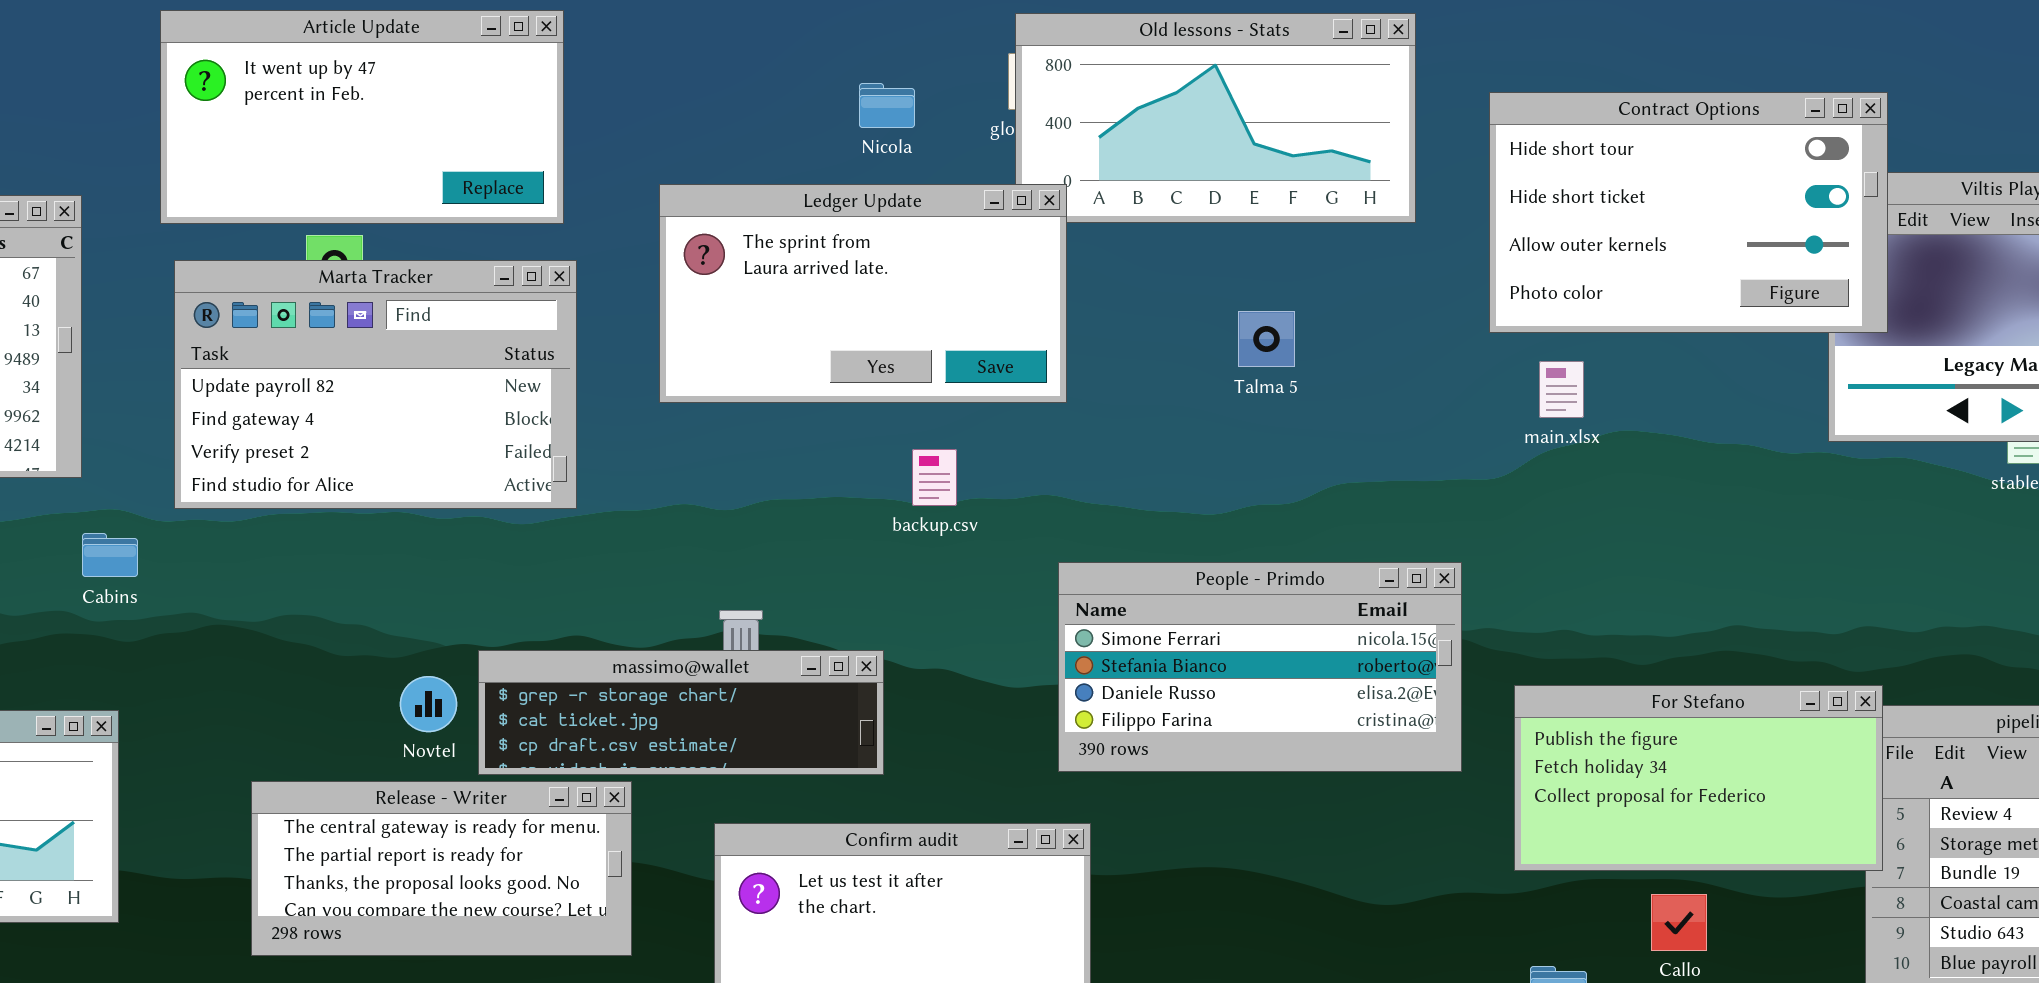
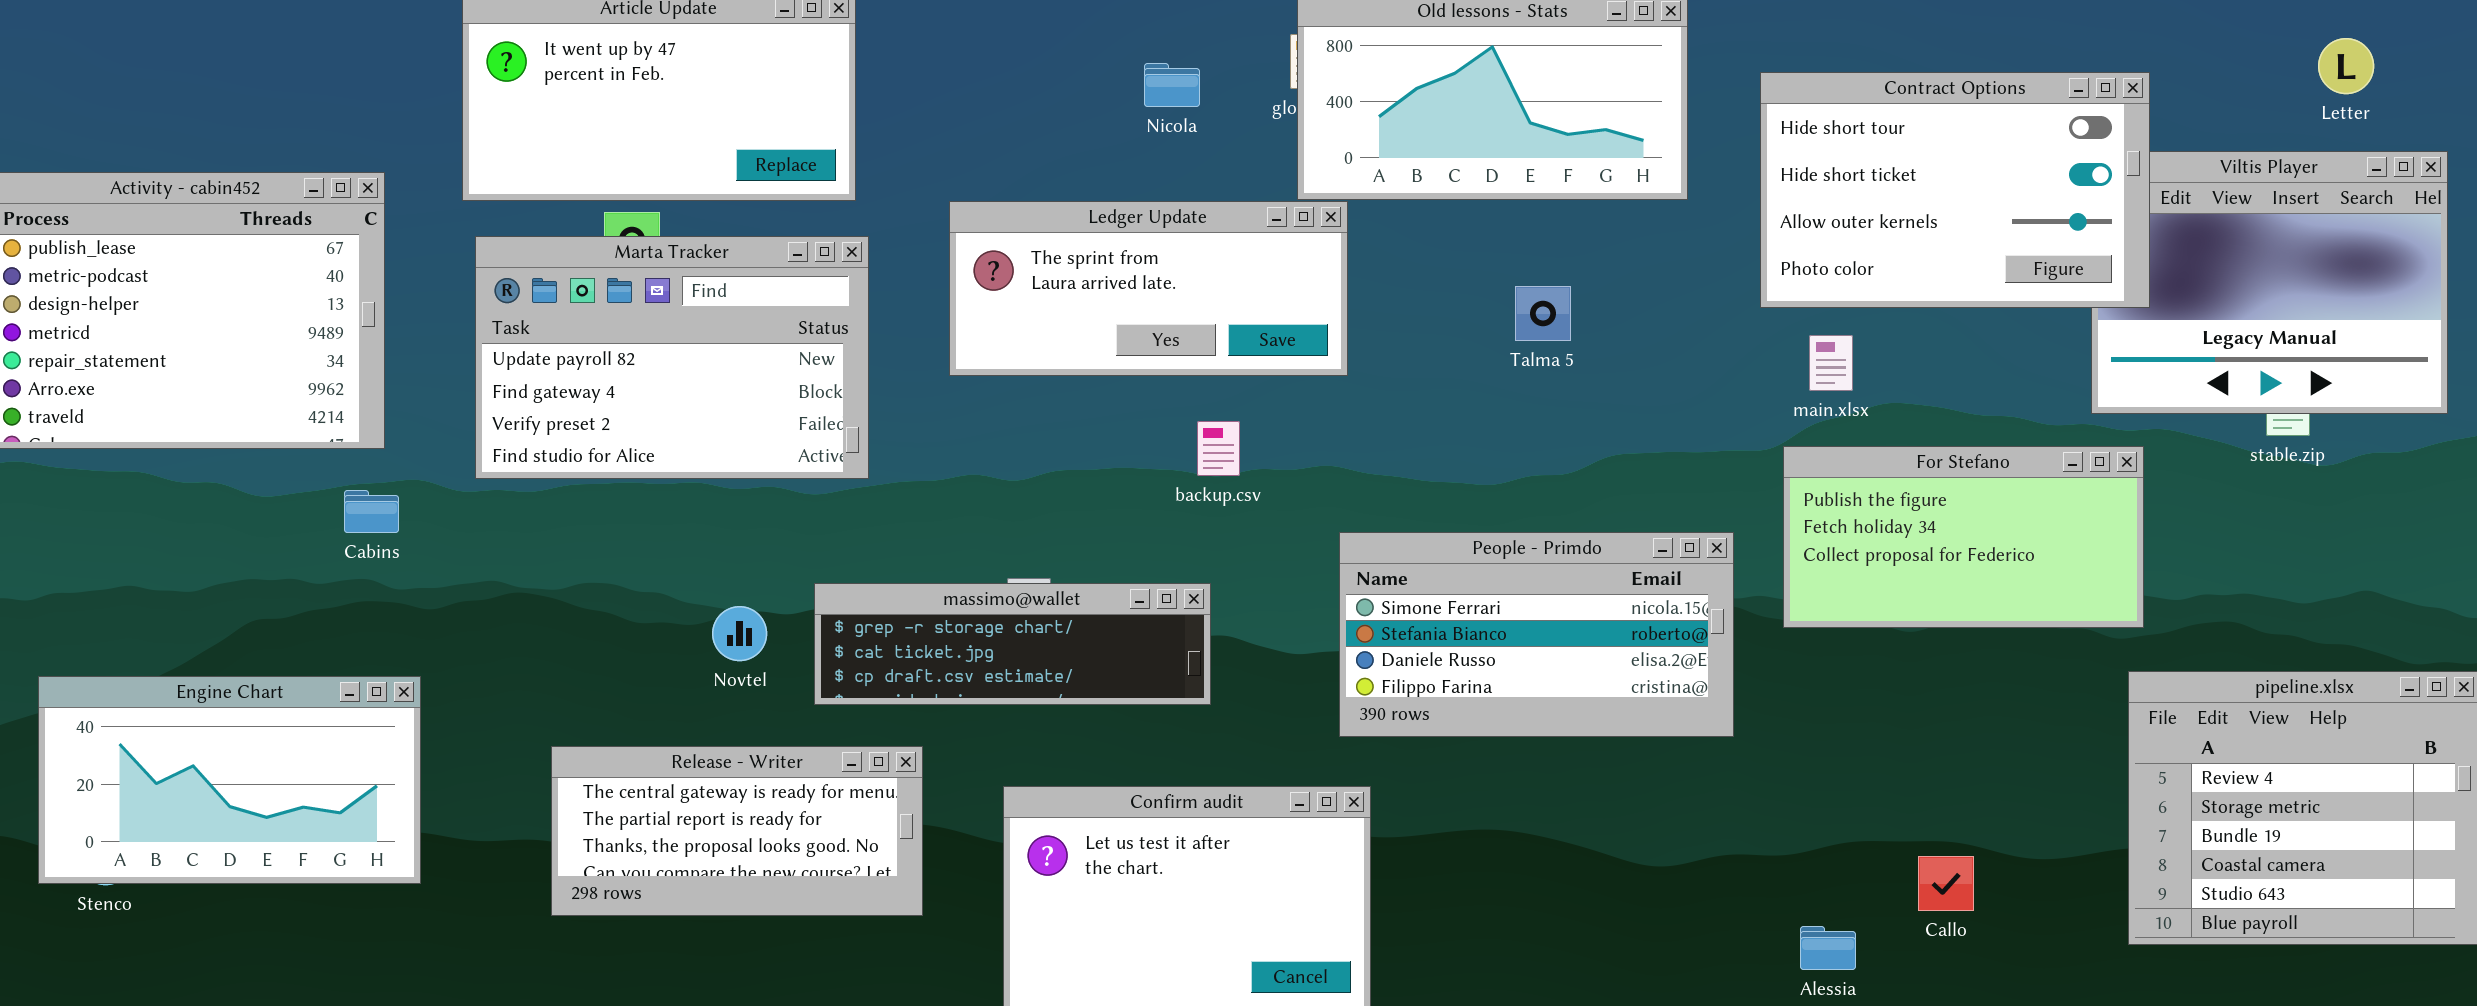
Ledger Update: [659,184,1067,403] -> [949,201,1348,376], resized
Cabins: [82,533,138,577] -> [344,490,399,533], moved
massimo@wallet: [478,650,884,775] -> [814,583,1211,705], moved
Novtel: [400,676,457,732] -> [712,606,767,661], moved
For Stefano: [1514,685,1883,871] -> [1783,446,2144,628], moved

